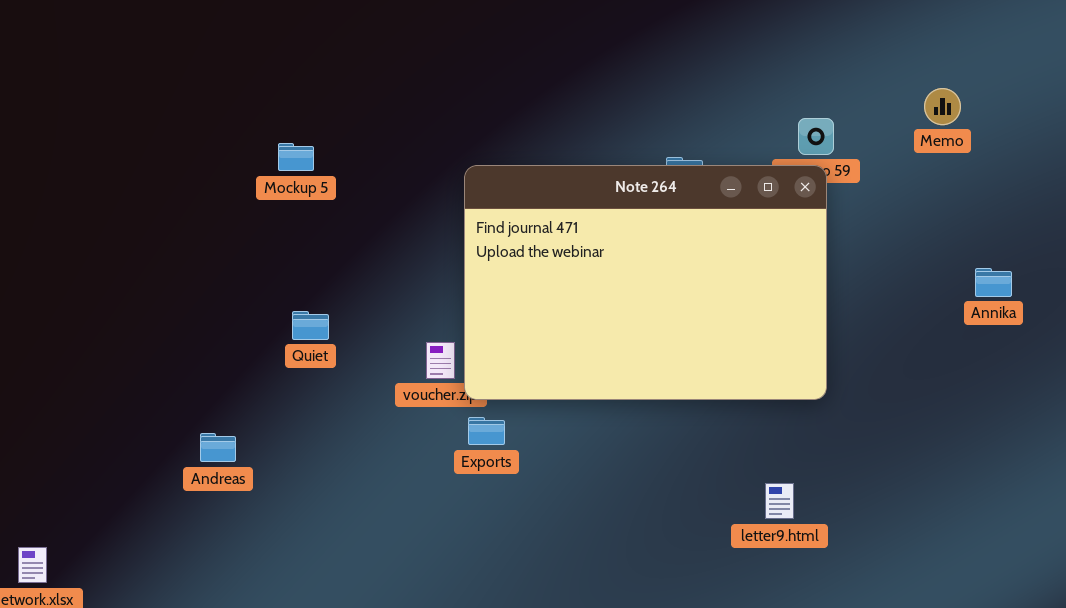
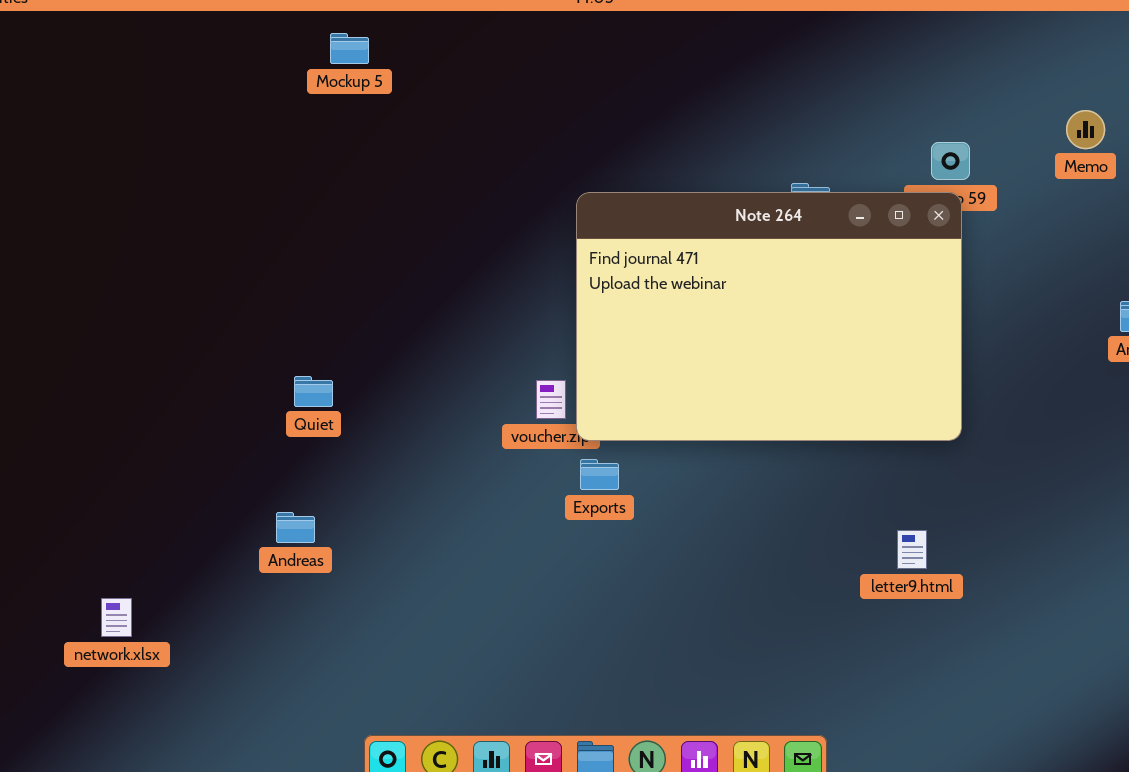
Mockup 5: [278,143,314,171] -> [330,33,369,64], moved
Quiet: [292,311,329,340] -> [294,376,333,407], moved
Andreas: [200,433,236,462] -> [276,512,315,543], moved

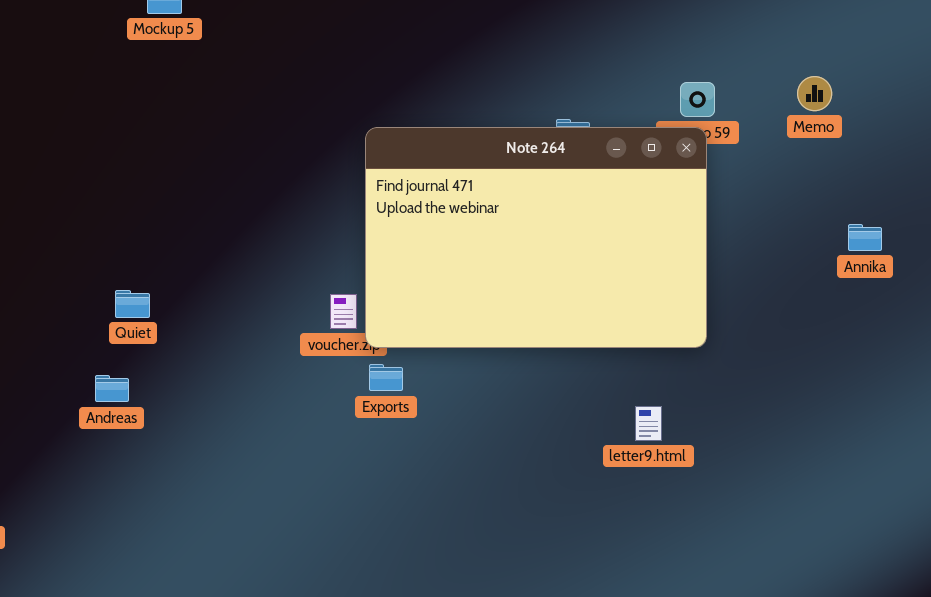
Memo: [1066,110,1105,149] -> [797,76,832,111], moved
Andreas: [276,512,315,543] -> [95,375,129,402], moved
letter9.html: [897,530,927,569] -> [635,406,662,441], moved

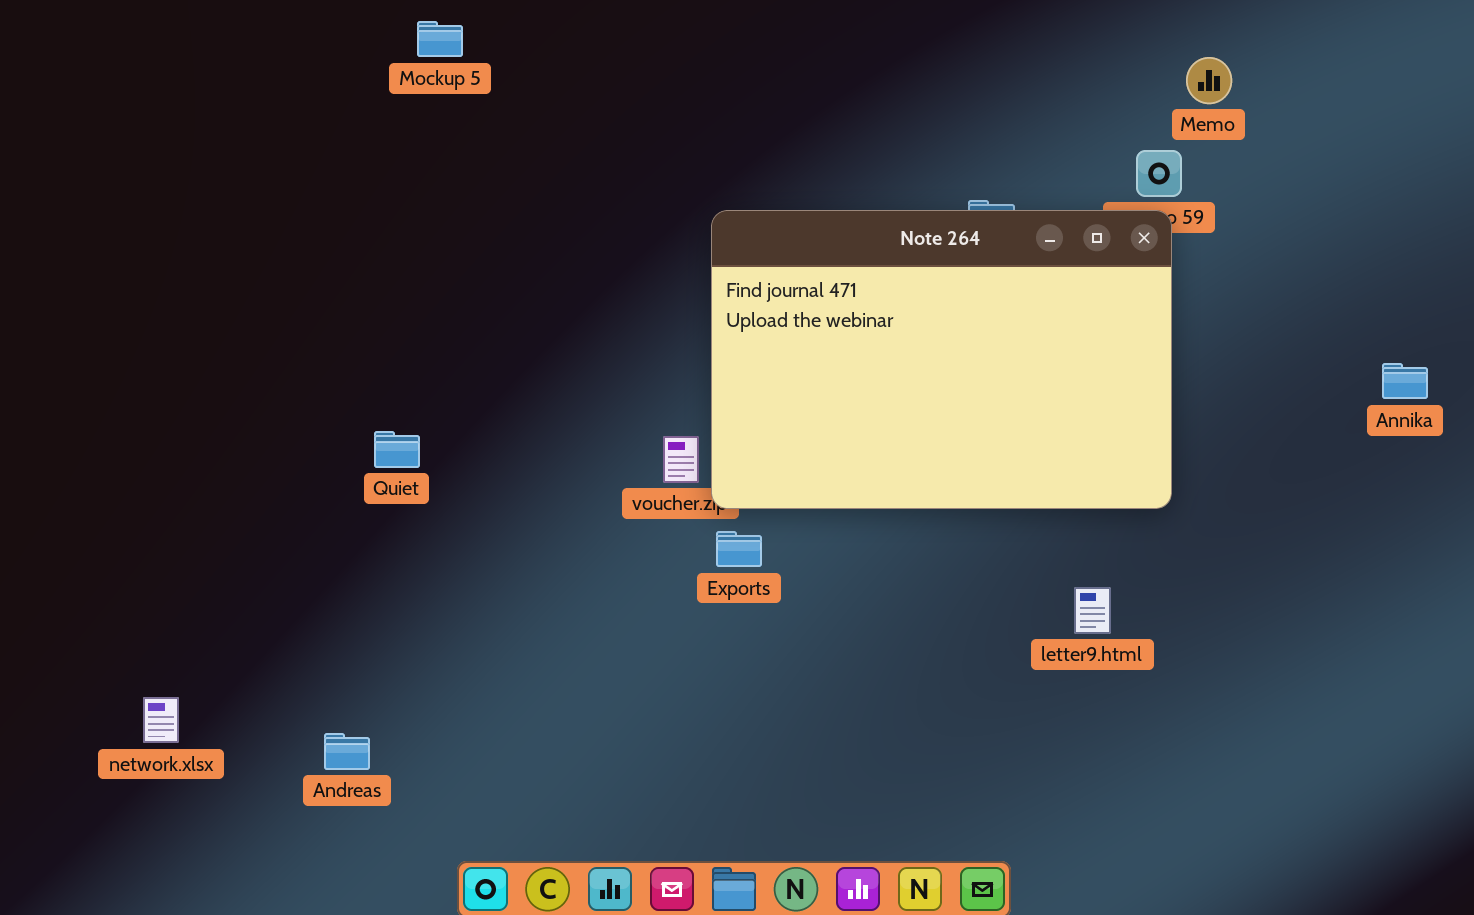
Memo: [797,76,832,111] -> [1186,57,1232,104], moved
Annika: [848,224,882,251] -> [1382,363,1428,399], moved
Andreas: [95,375,129,402] -> [324,733,370,770], moved

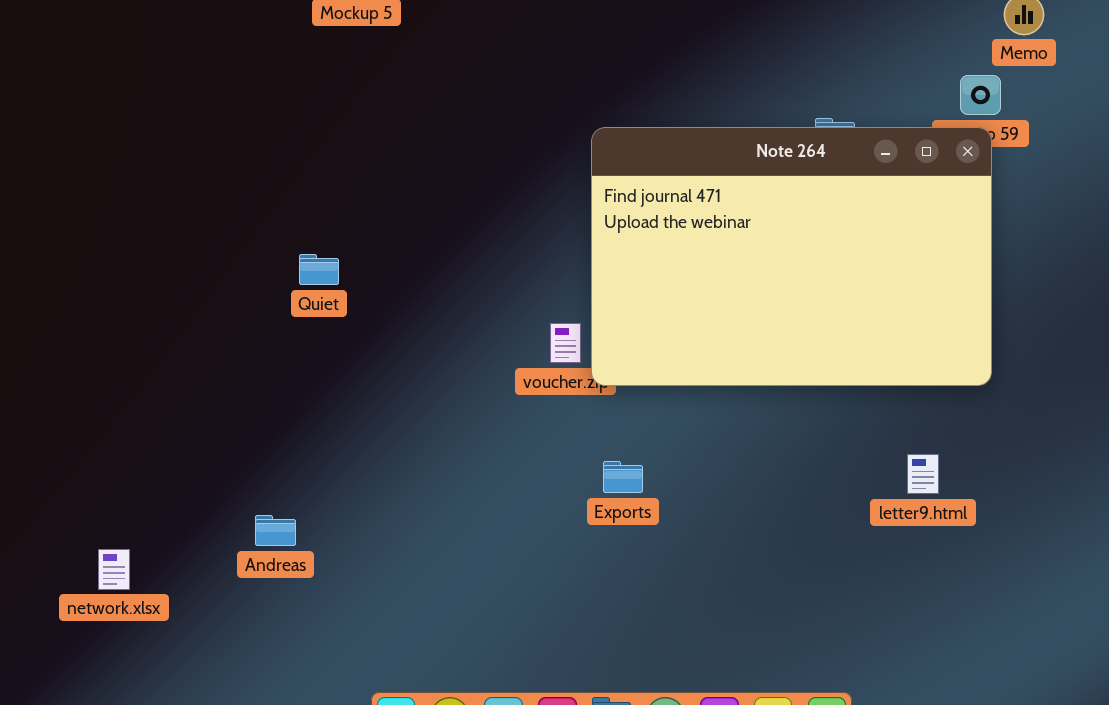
Quiet: [374,431,420,468] -> [299,254,339,285], moved
Exports: [716,531,762,567] -> [603,461,643,493], moved
Andreas: [324,733,370,770] -> [255,515,296,546], moved

